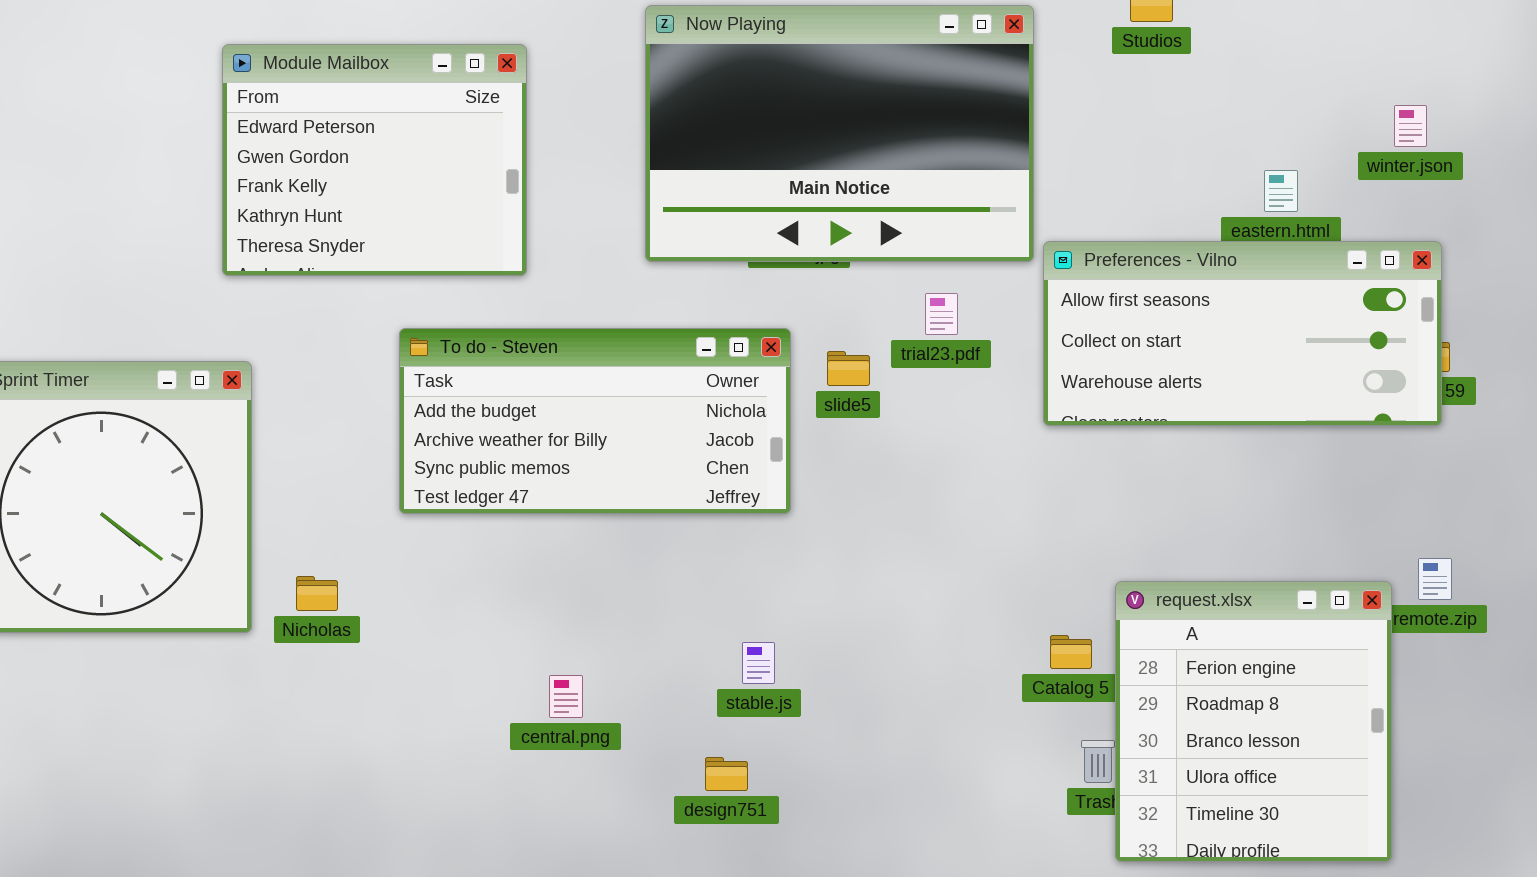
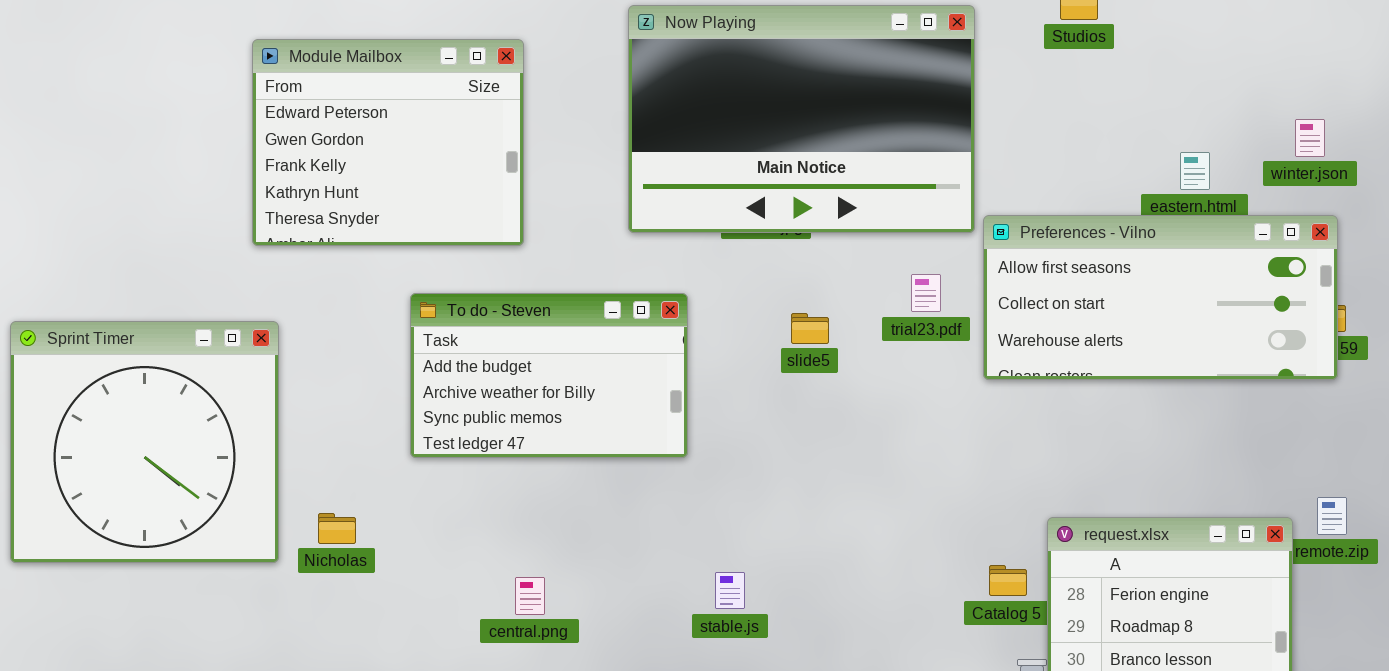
winter.json: [1394,105,1427,147] -> [1295,119,1325,157], moved
trial23.pdf: [925,293,958,335] -> [911,274,941,312], moved
To do - Steven: [399,328,791,514] -> [410,293,688,458], resized
central.png: [549,675,583,718] -> [515,577,545,615], moved

